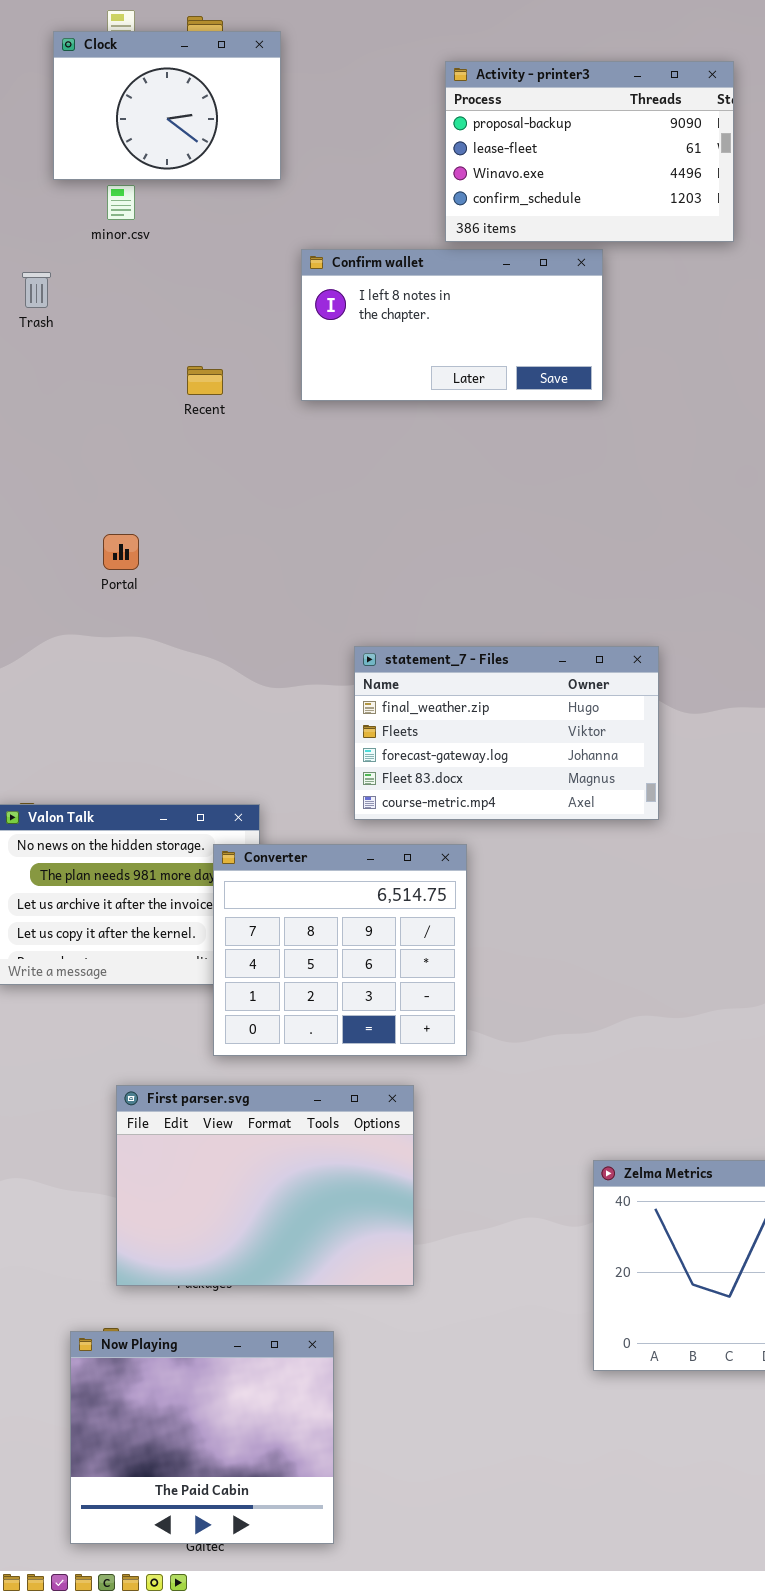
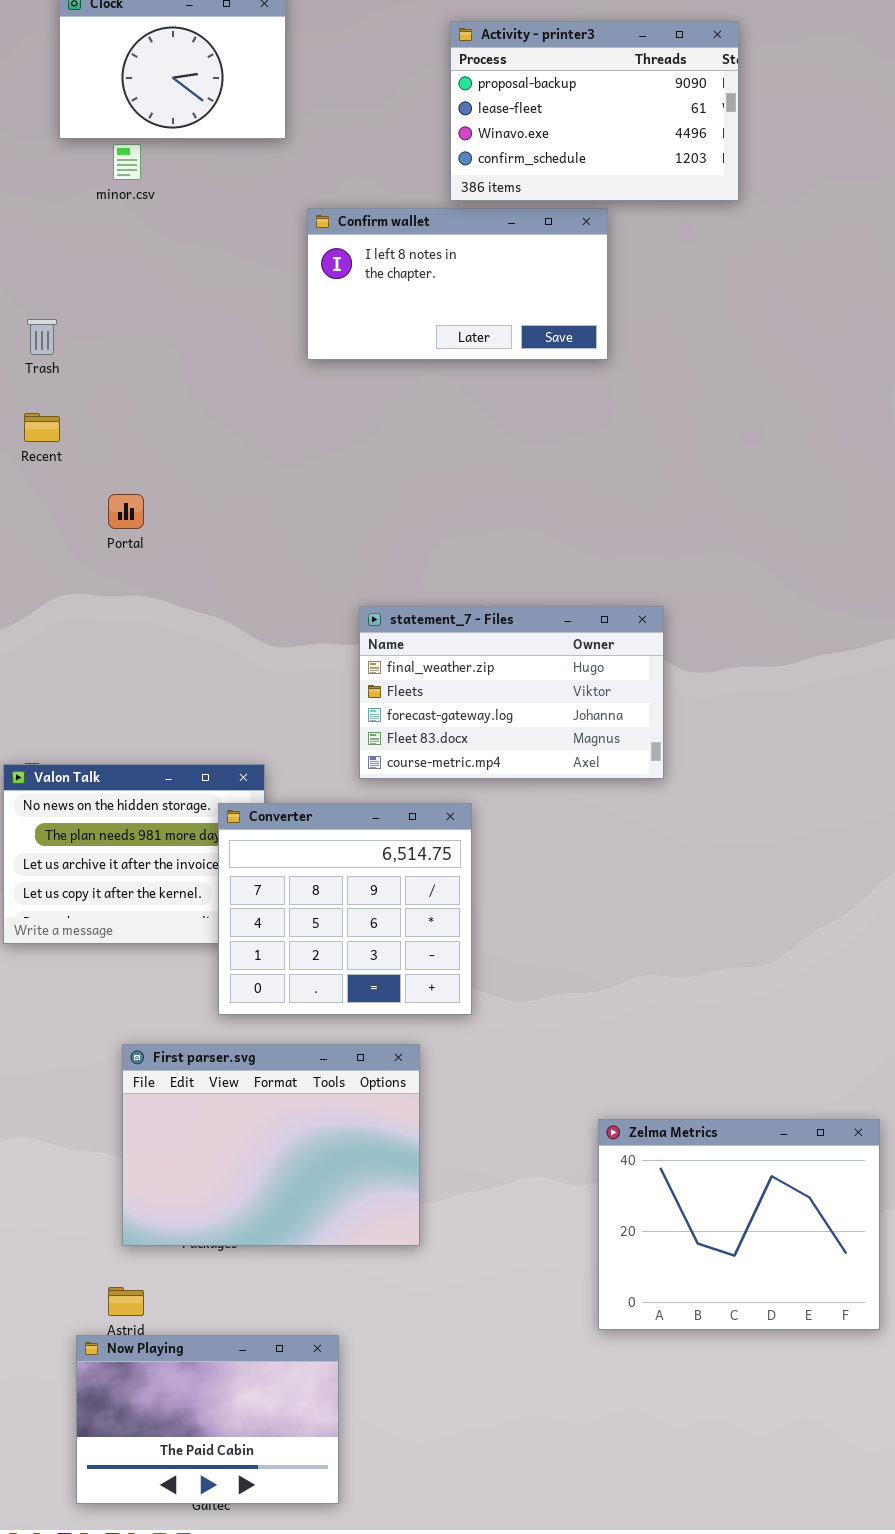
Trash: [22,272,51,308] -> [27,319,57,355], moved
Recent: [187,366,223,395] -> [24,413,60,442], moved
Now Playing: [70,1331,334,1544] -> [76,1335,339,1504], resized

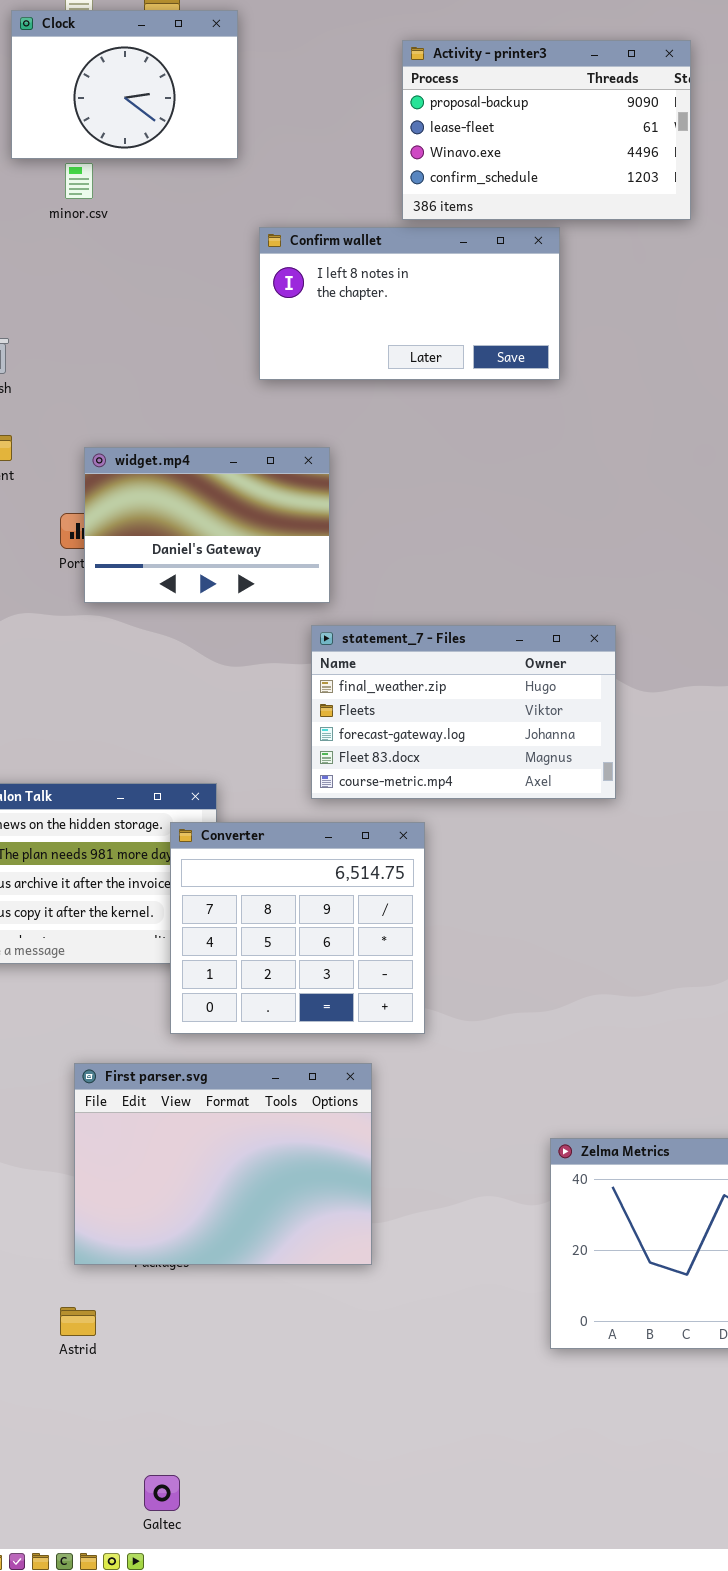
widget.mp4: none -> [84,447,330,603], opened
Now Playing: [76,1335,339,1504] -> none, closed

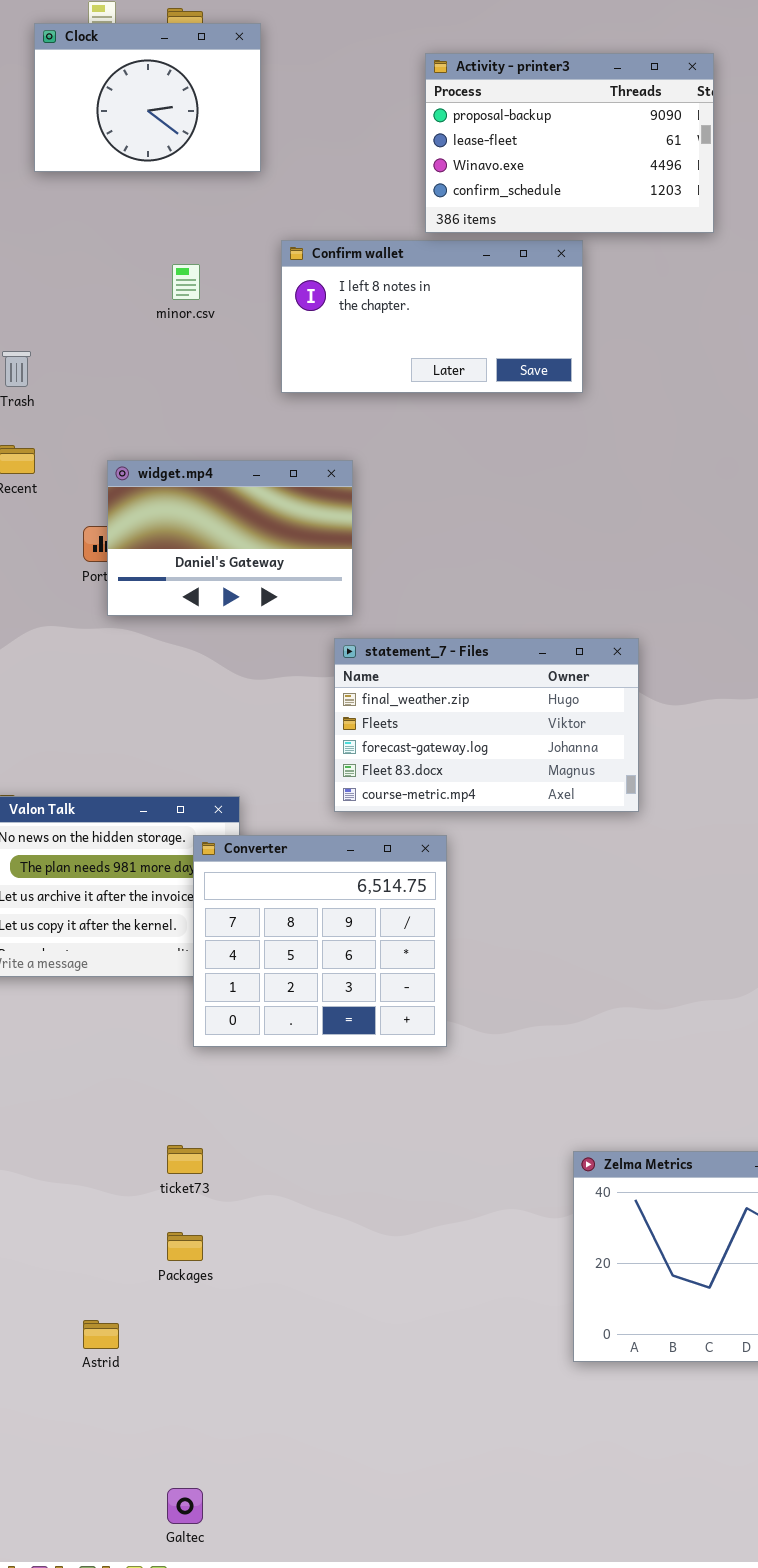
minor.csv: [65,163,93,199] -> [172,264,200,300], moved
First parser.svg: [74,1063,372,1265] -> none, closed

